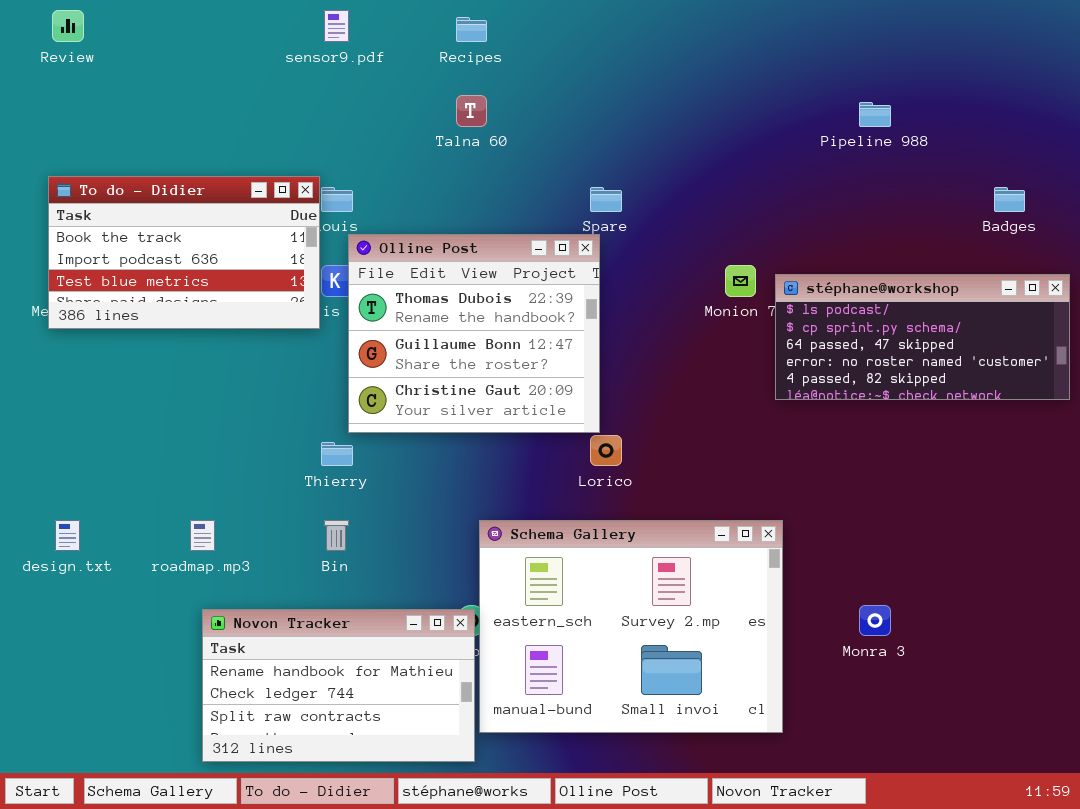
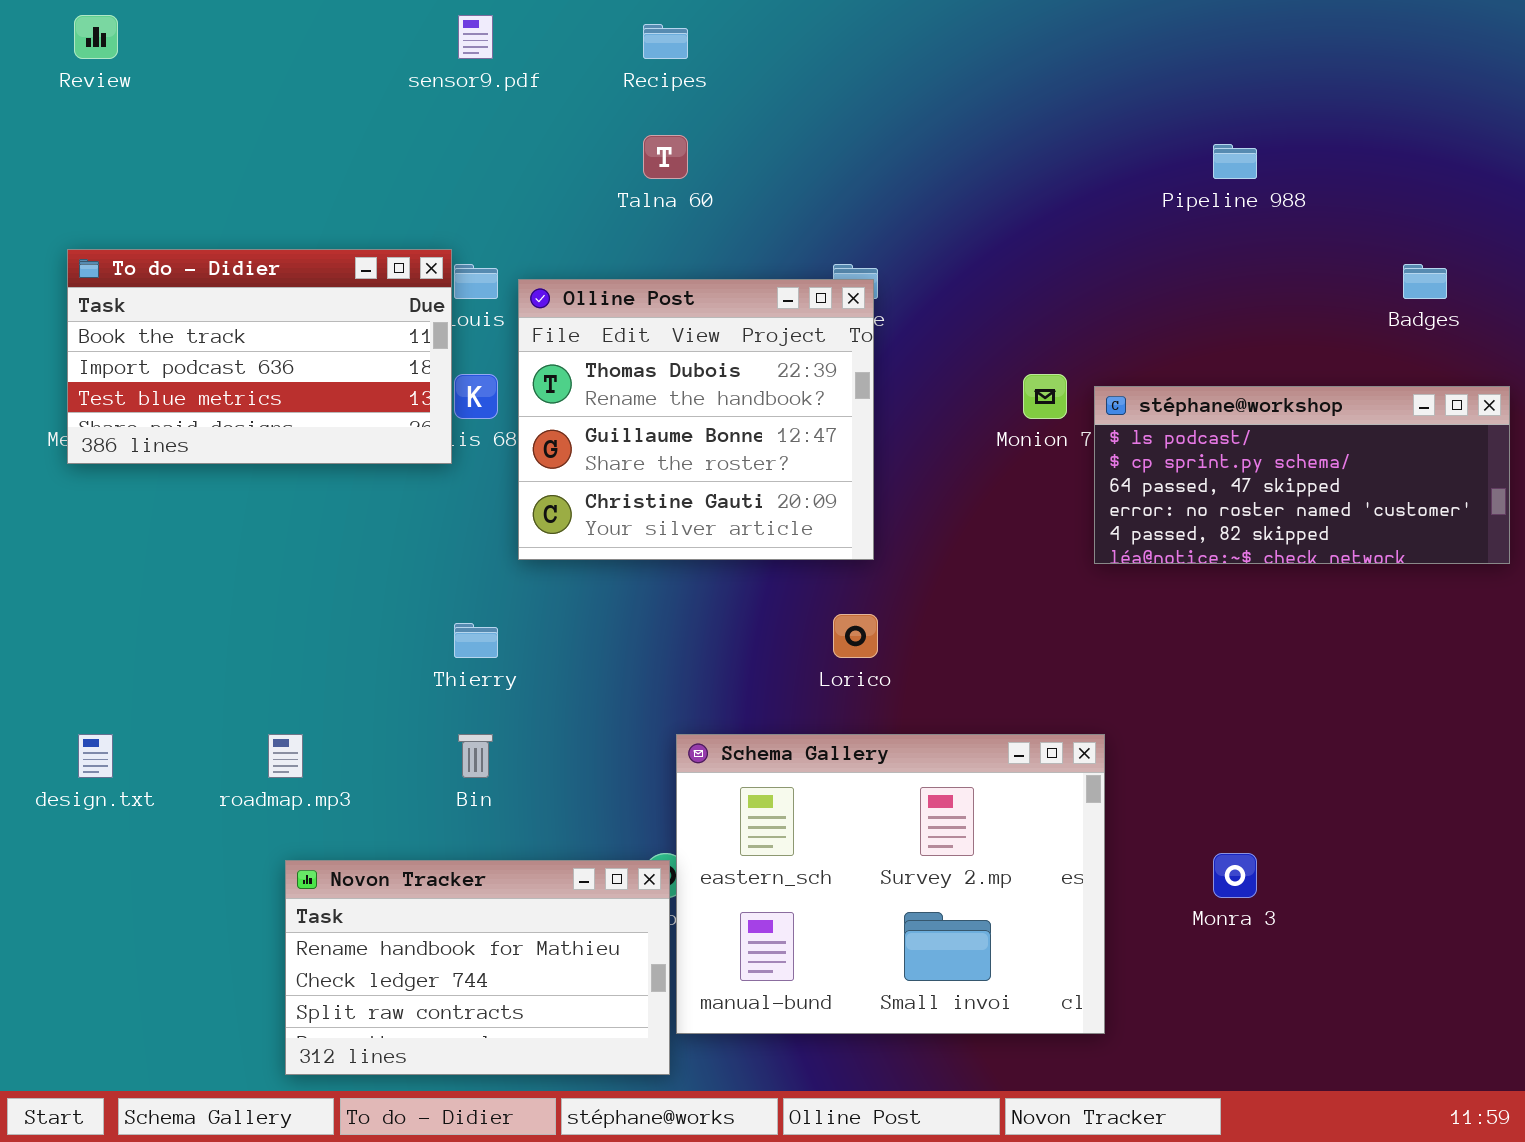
Olline Post: [348,234,600,433] -> [518,279,874,560], moved

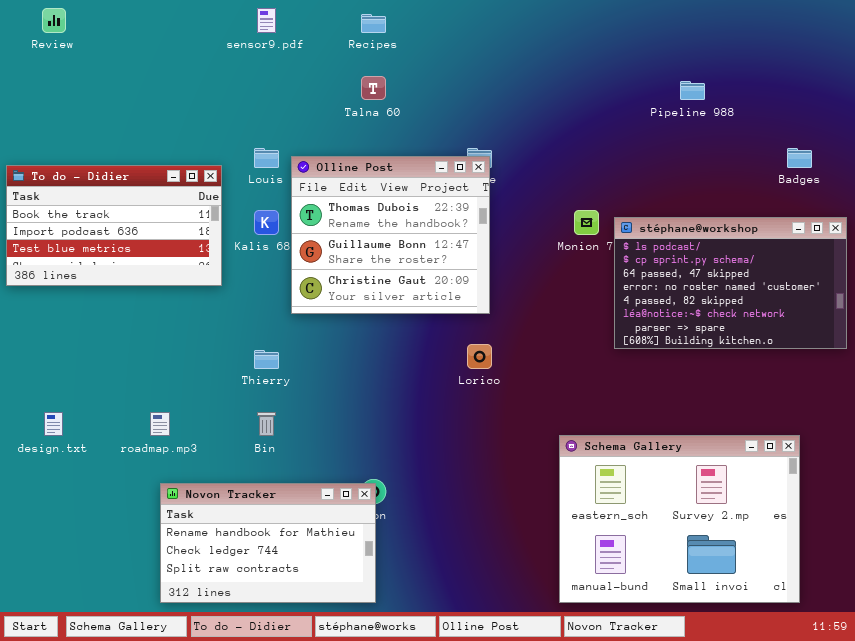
To do - Didier: [67,249,452,464] -> [6,165,222,286], moved
stéphane@workshop: [1094,386,1510,564] -> [614,217,847,349], resized
Schema Gallery: [676,734,1105,1034] -> [559,435,800,603], moved

